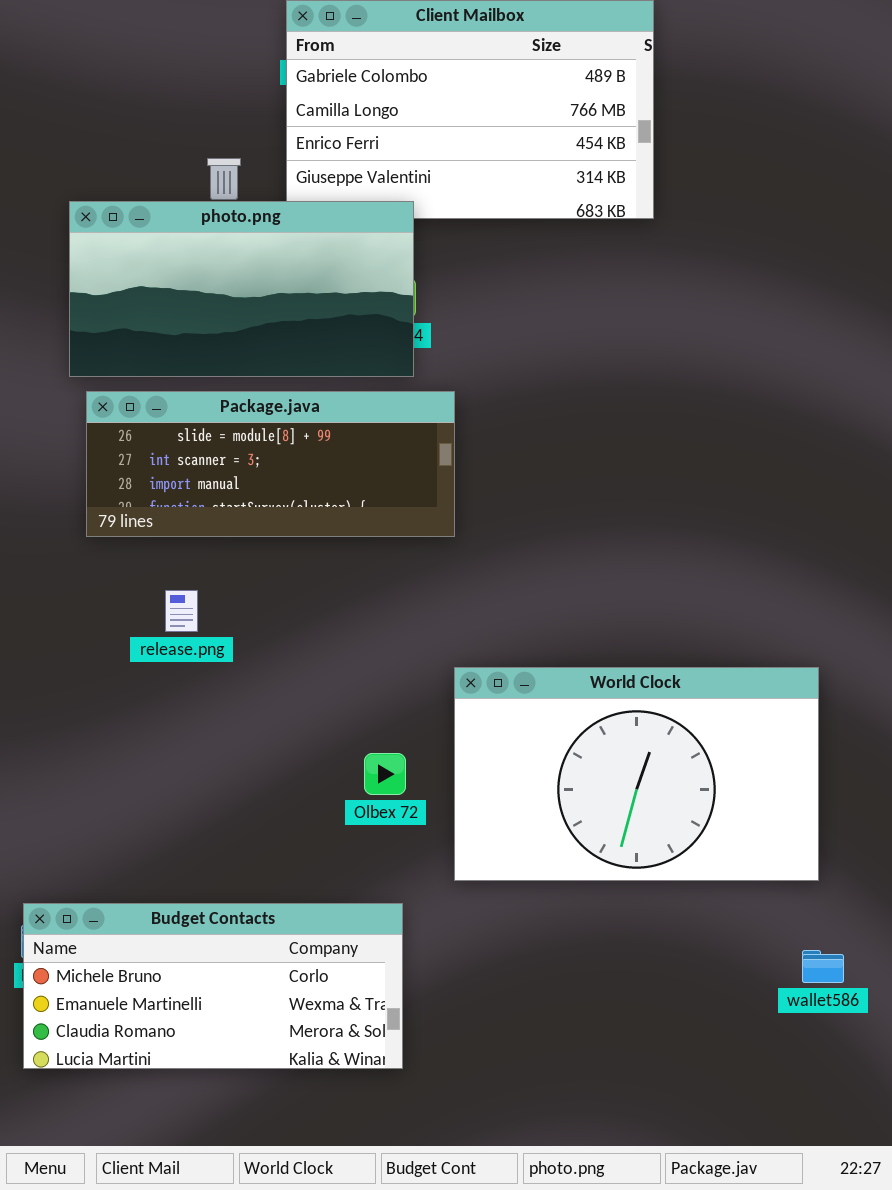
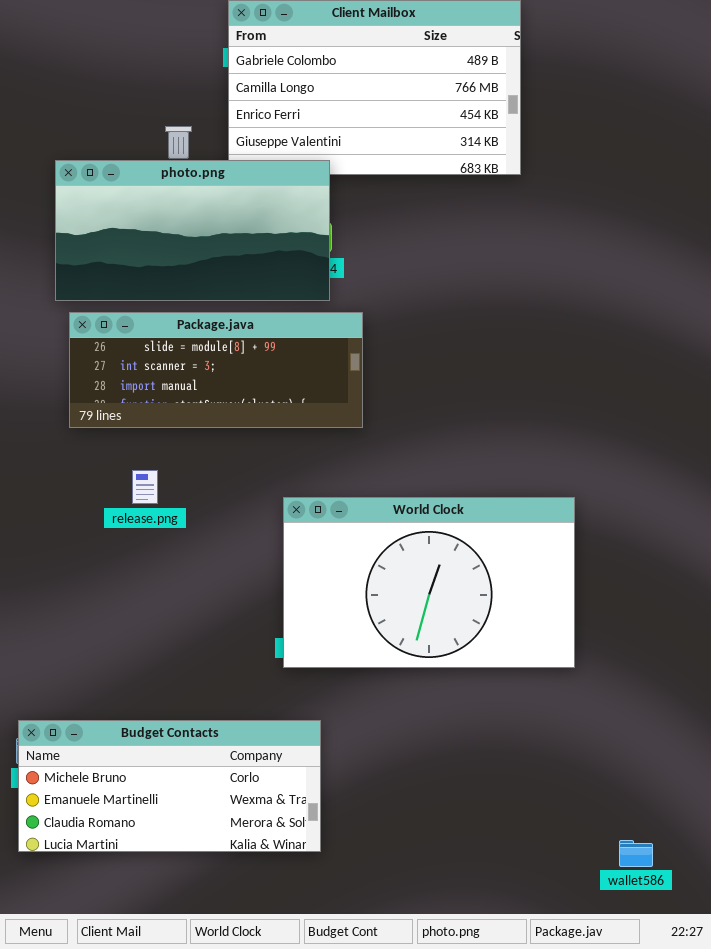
World Clock: [454,667,819,881] -> [283,497,575,668], moved
wallet586: [802,950,844,983] -> [619,840,653,867], moved

